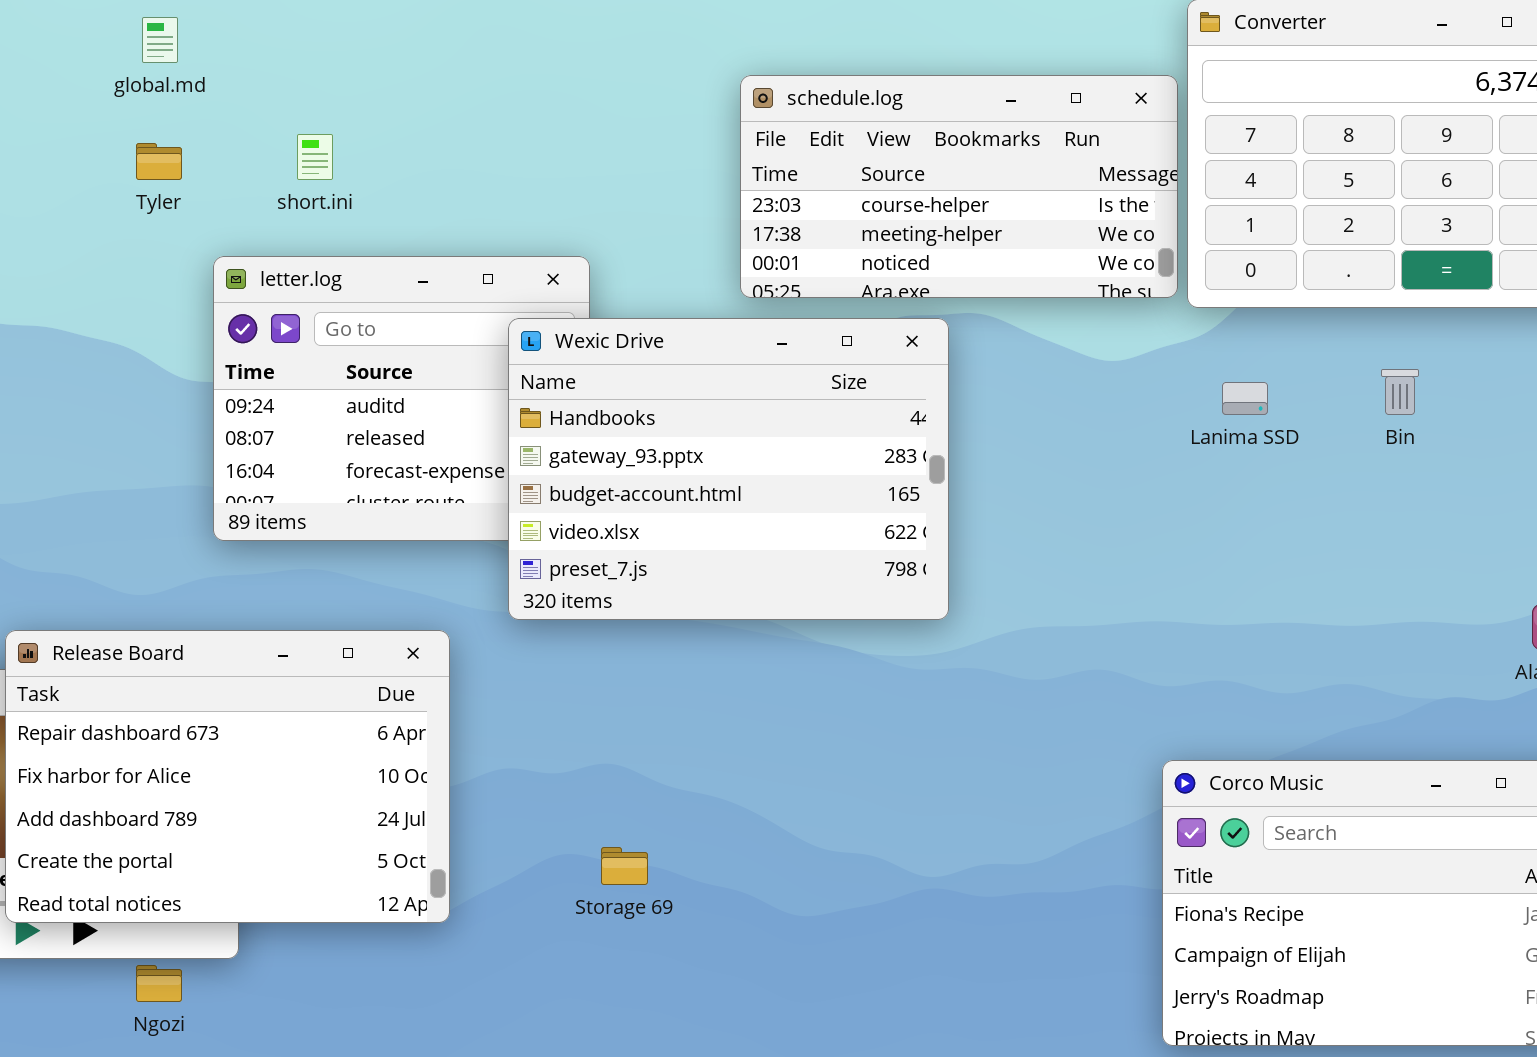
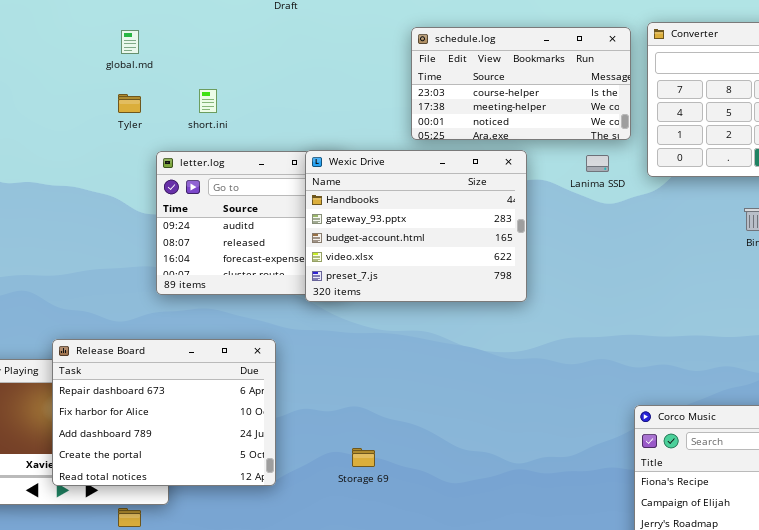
schedule.log: [740,75,1178,298] -> [411,27,631,140], moved
Wexic Drive: [508,318,949,620] -> [305,150,527,302], moved
Lanima SSD: [1222,382,1268,415] -> [586,155,609,172], moved

